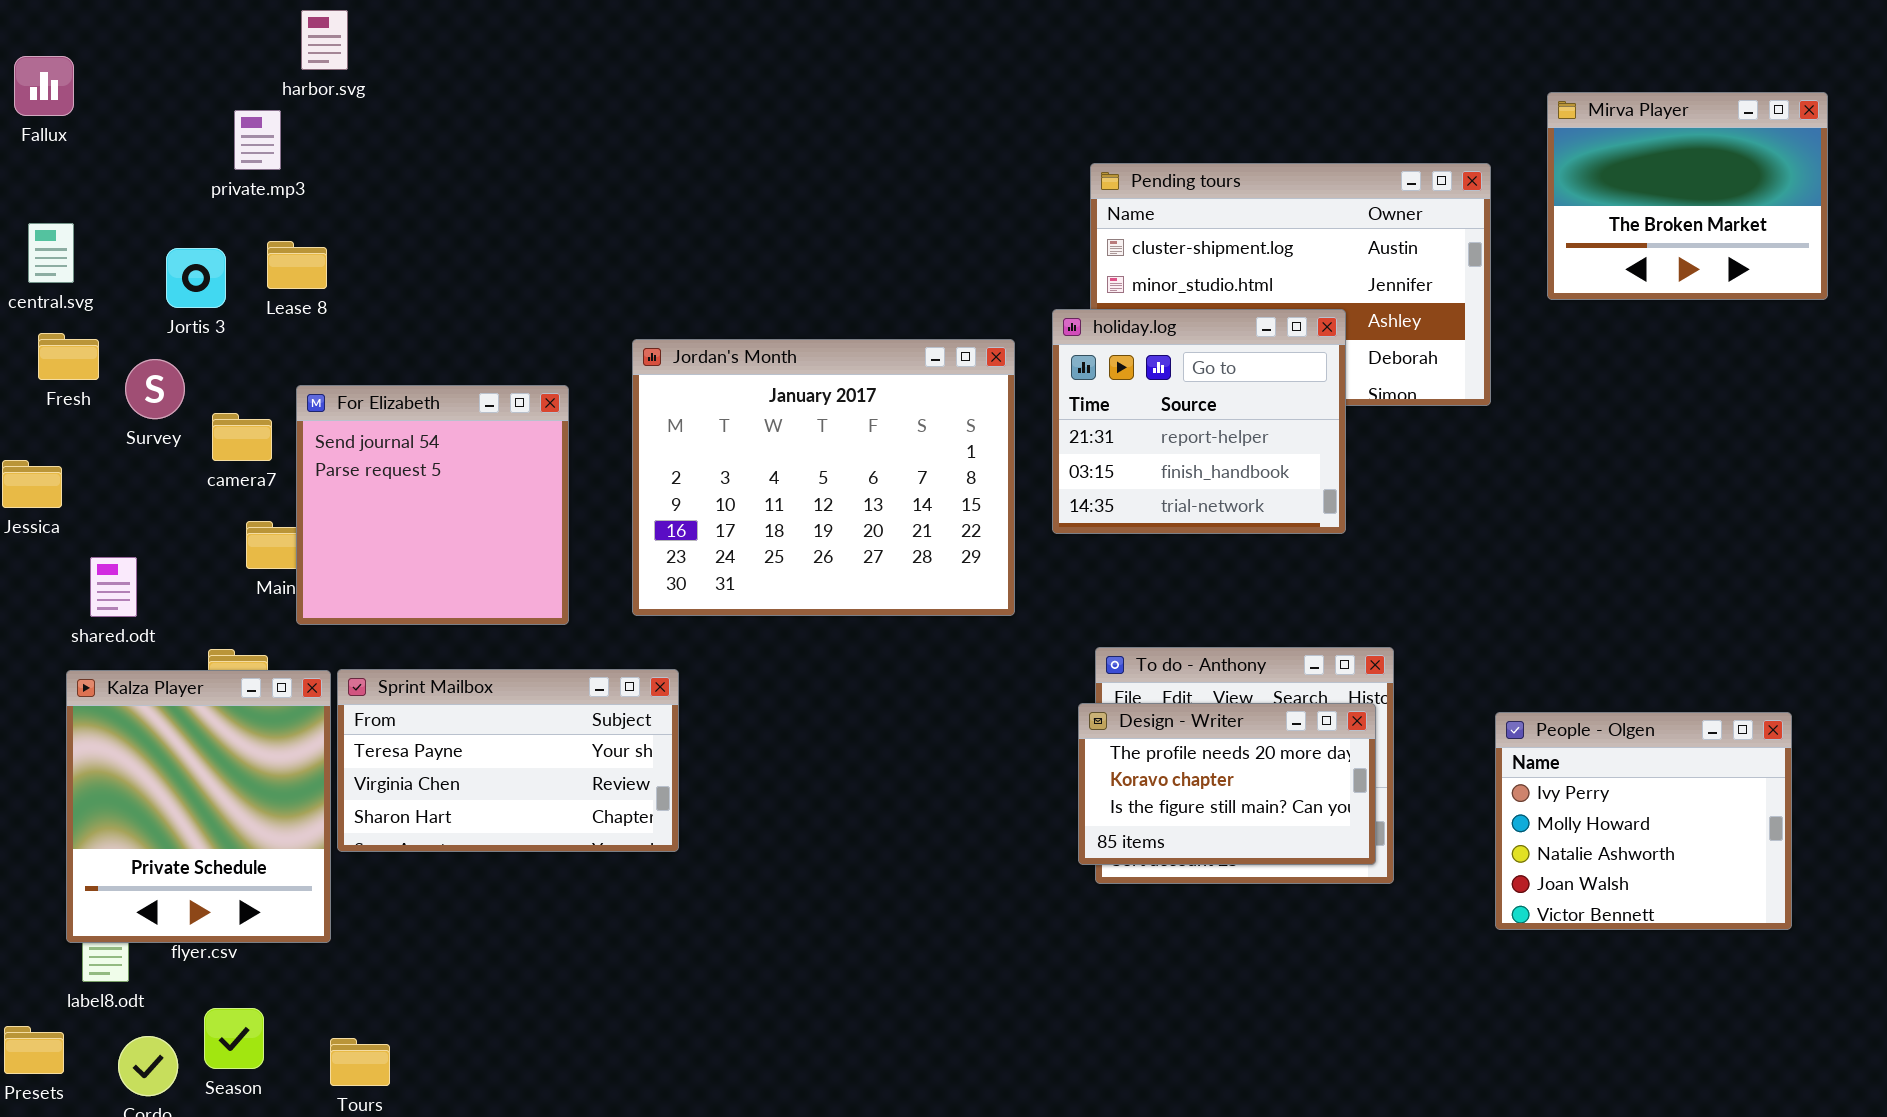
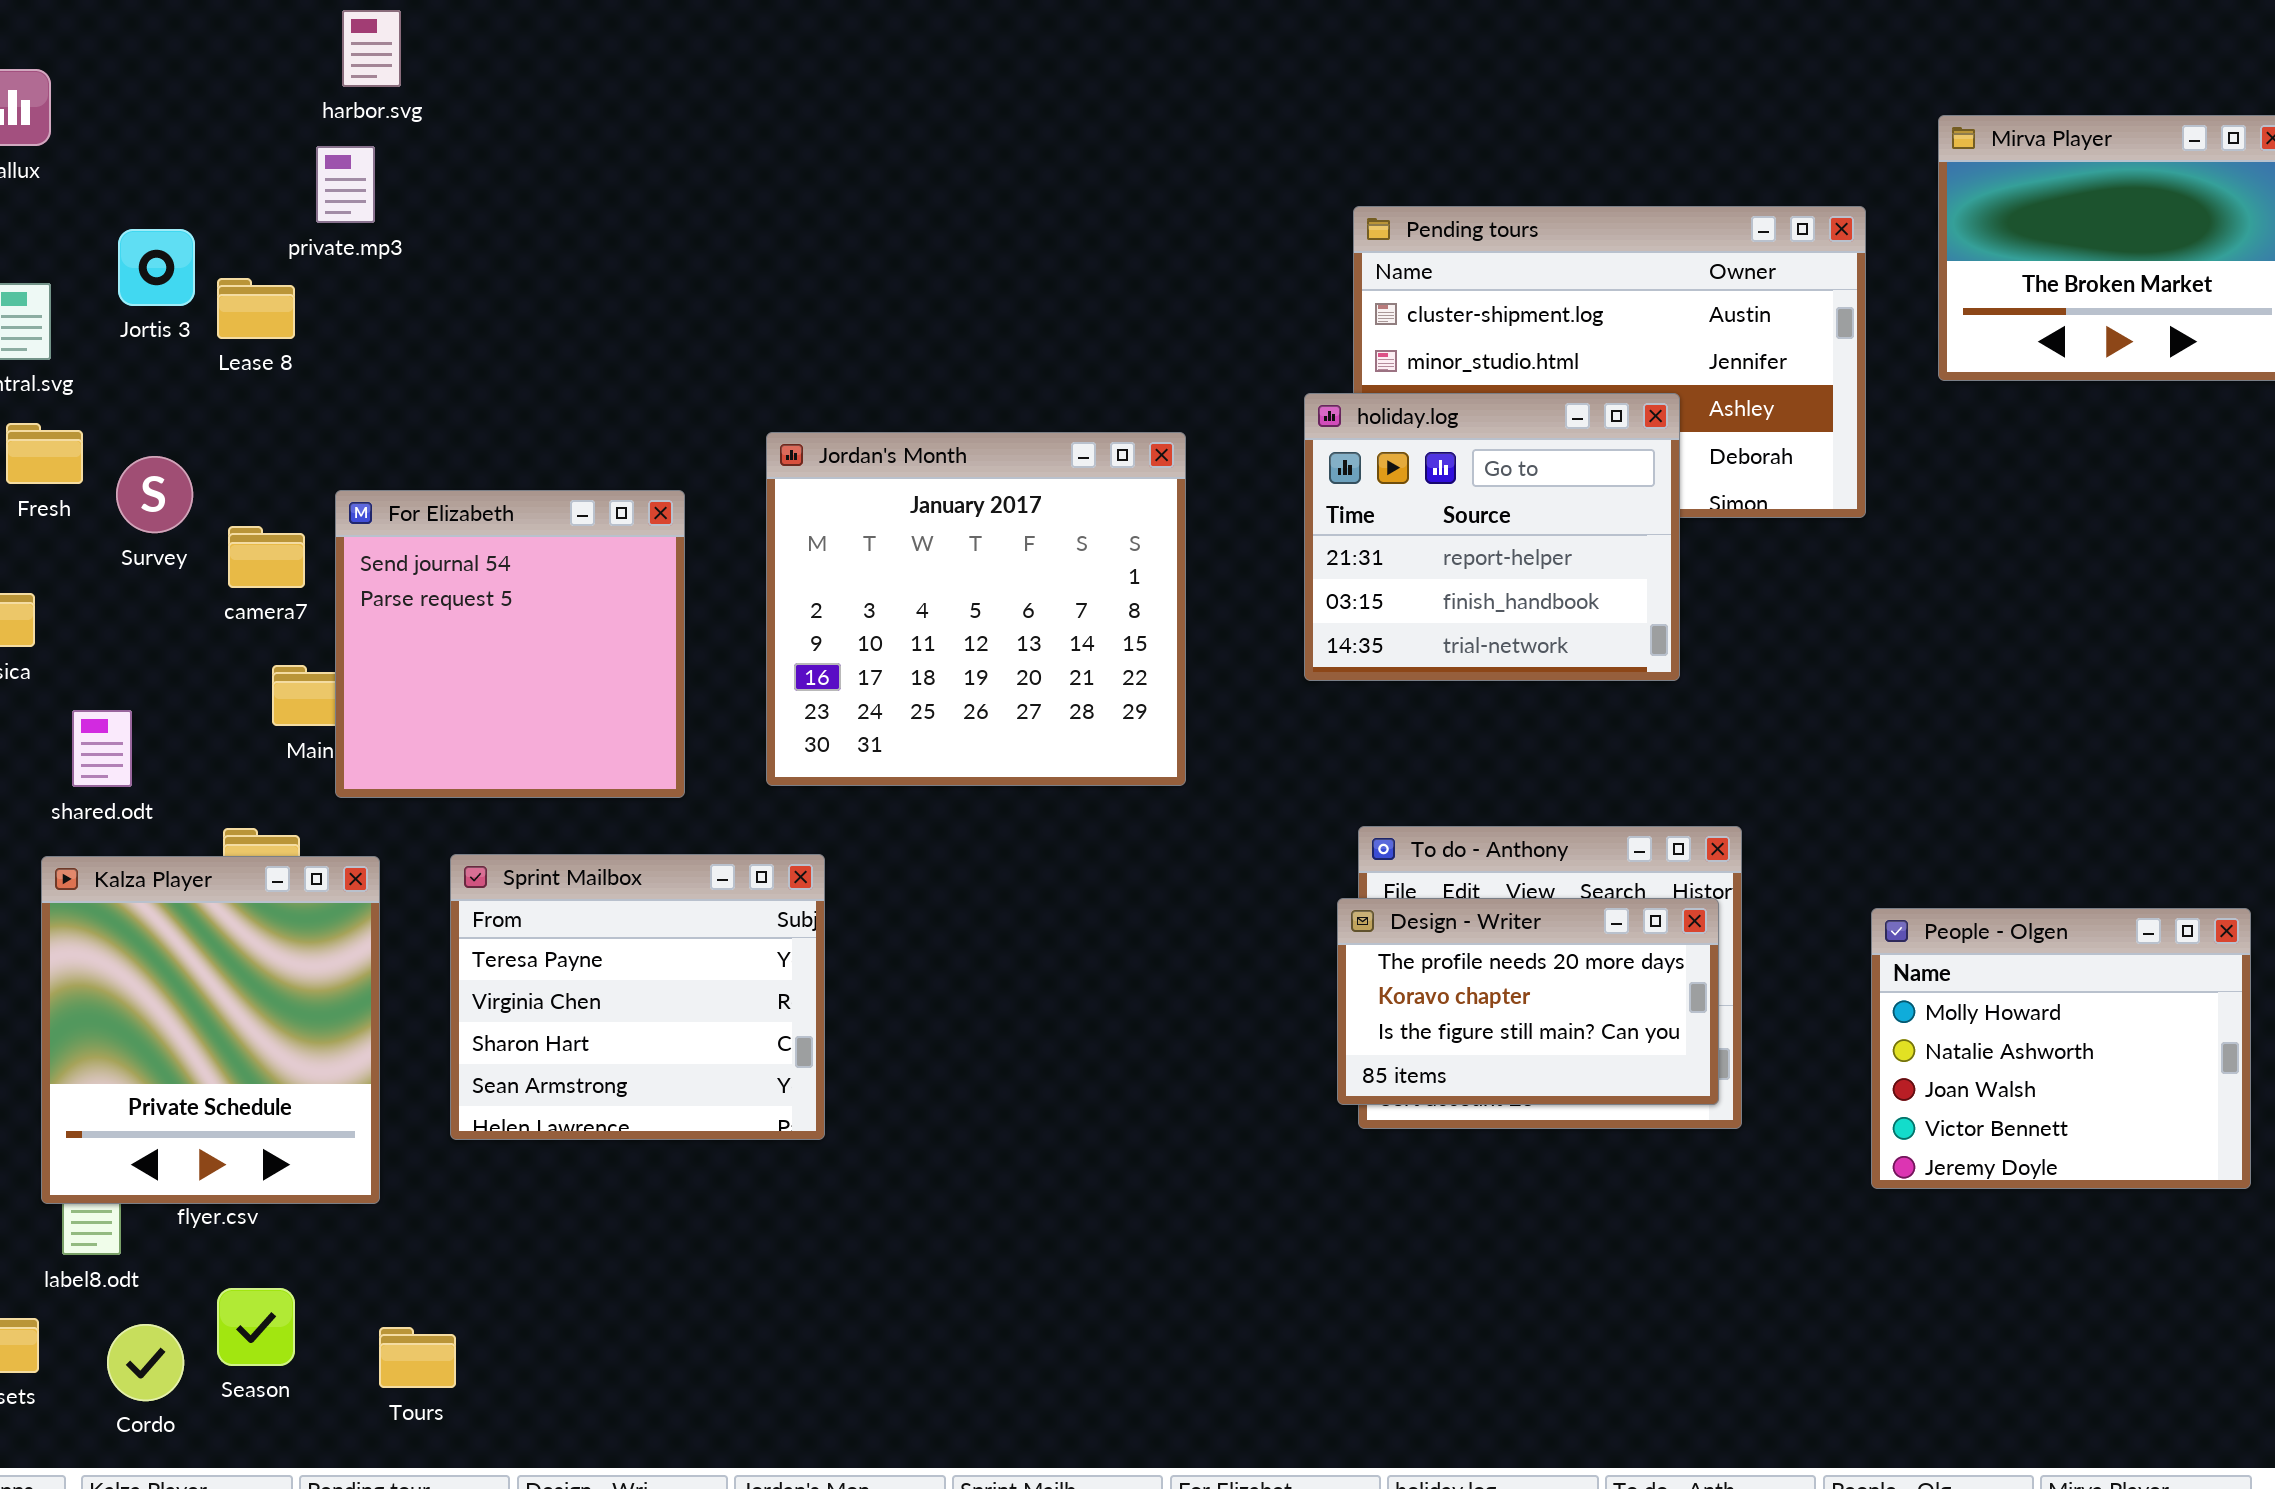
private.mp3: [234,110,281,170] -> [316,146,375,223], moved
Lease 8: [267,241,327,289] -> [217,278,295,339], moved
Jortis 3: [166,248,226,308] -> [118,229,195,306], moved
Jordan's Month: [632,339,1015,616] -> [766,432,1186,786], resized
Sprint Mailbox: [337,669,679,852] -> [450,854,825,1140], resized
People - Olgen: [1495,712,1792,930] -> [1871,908,2251,1189], scrolled down 1 row

